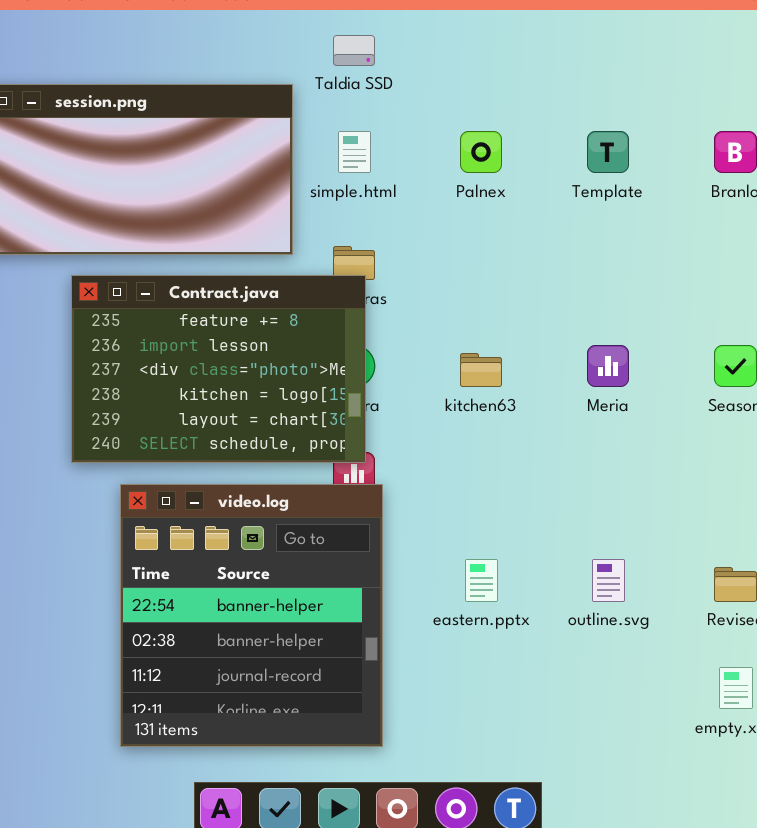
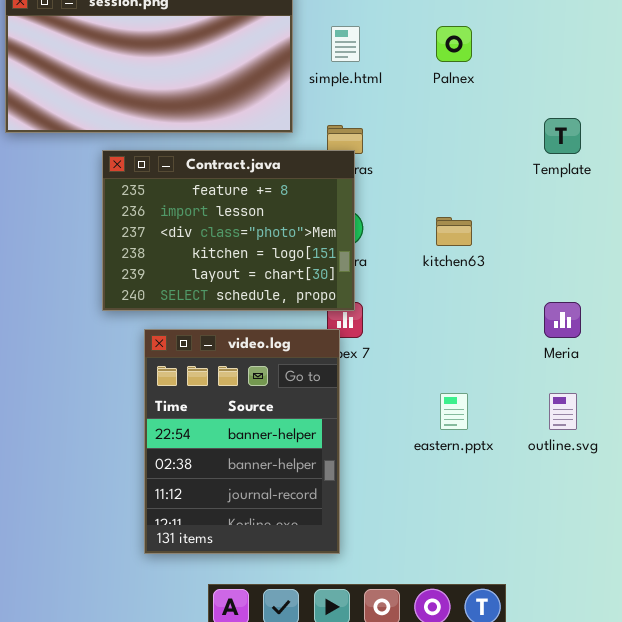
Template: [587,131,629,173] -> [544,118,581,154], moved
Meria: [587,345,629,387] -> [544,302,581,338], moved
video.log: [120,484,383,747] -> [144,329,340,554], resized

